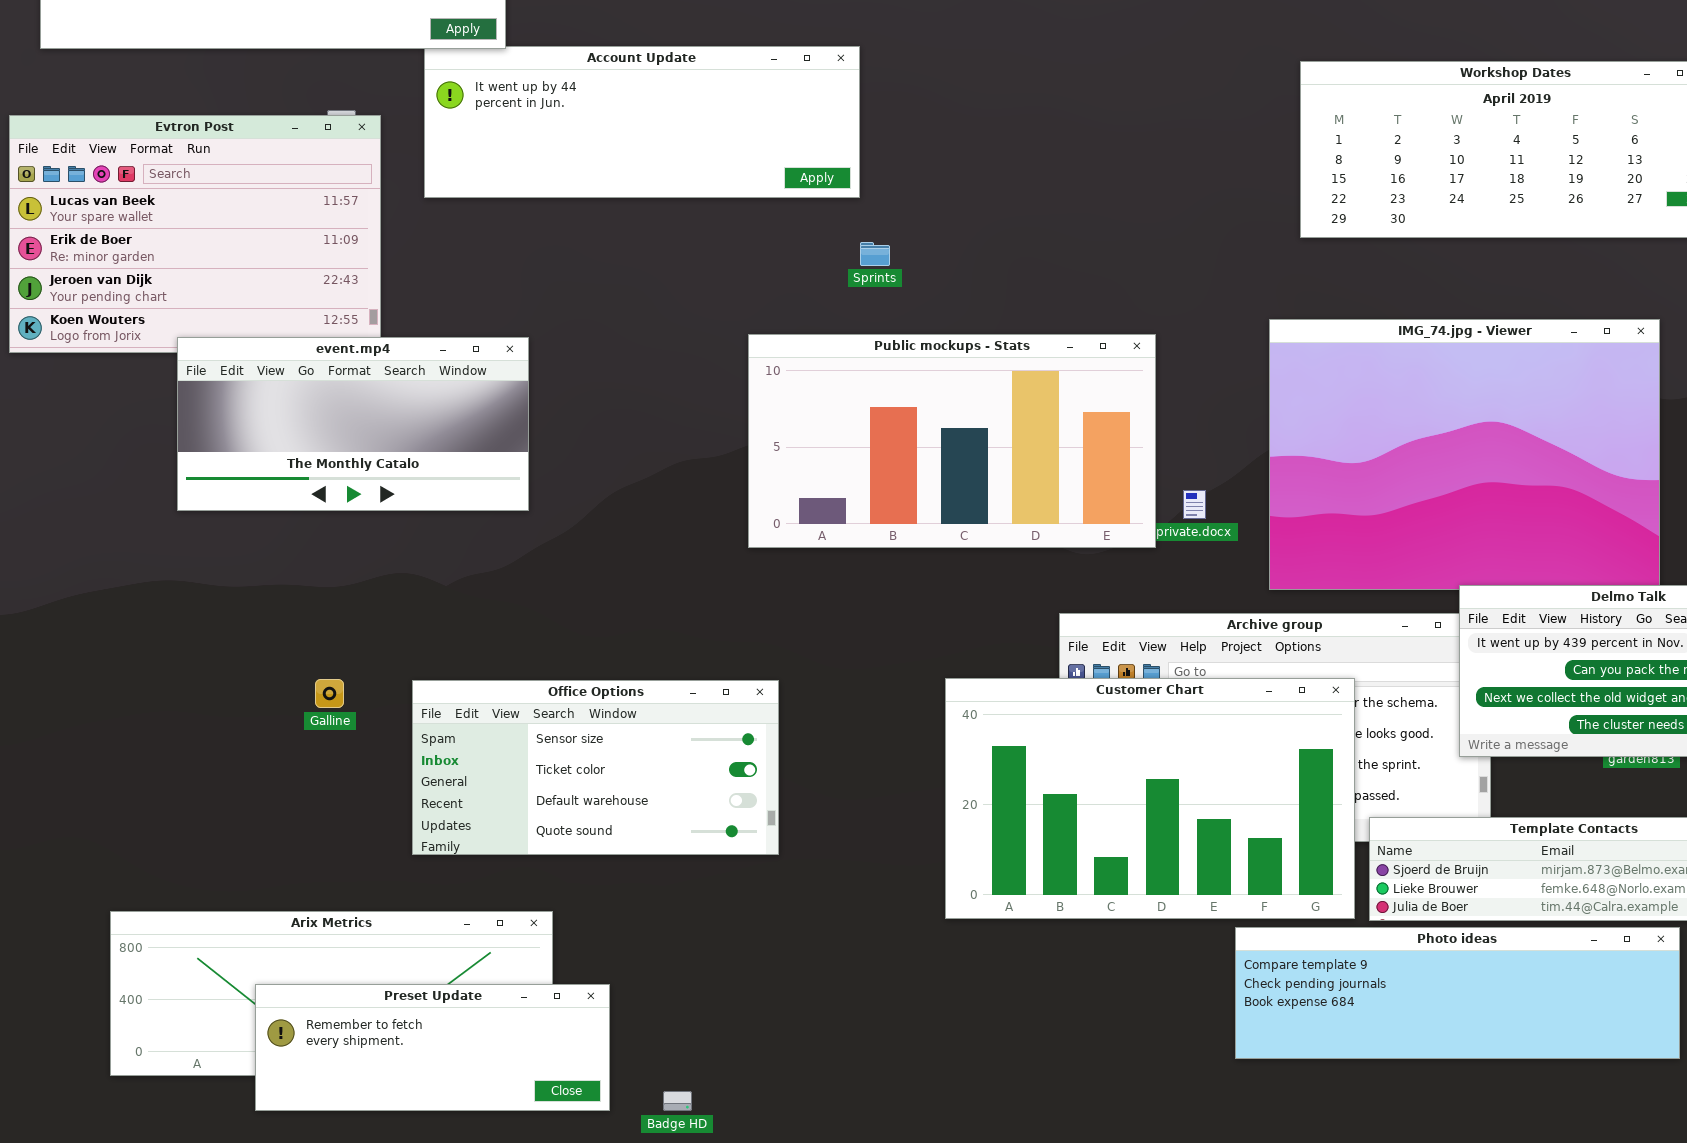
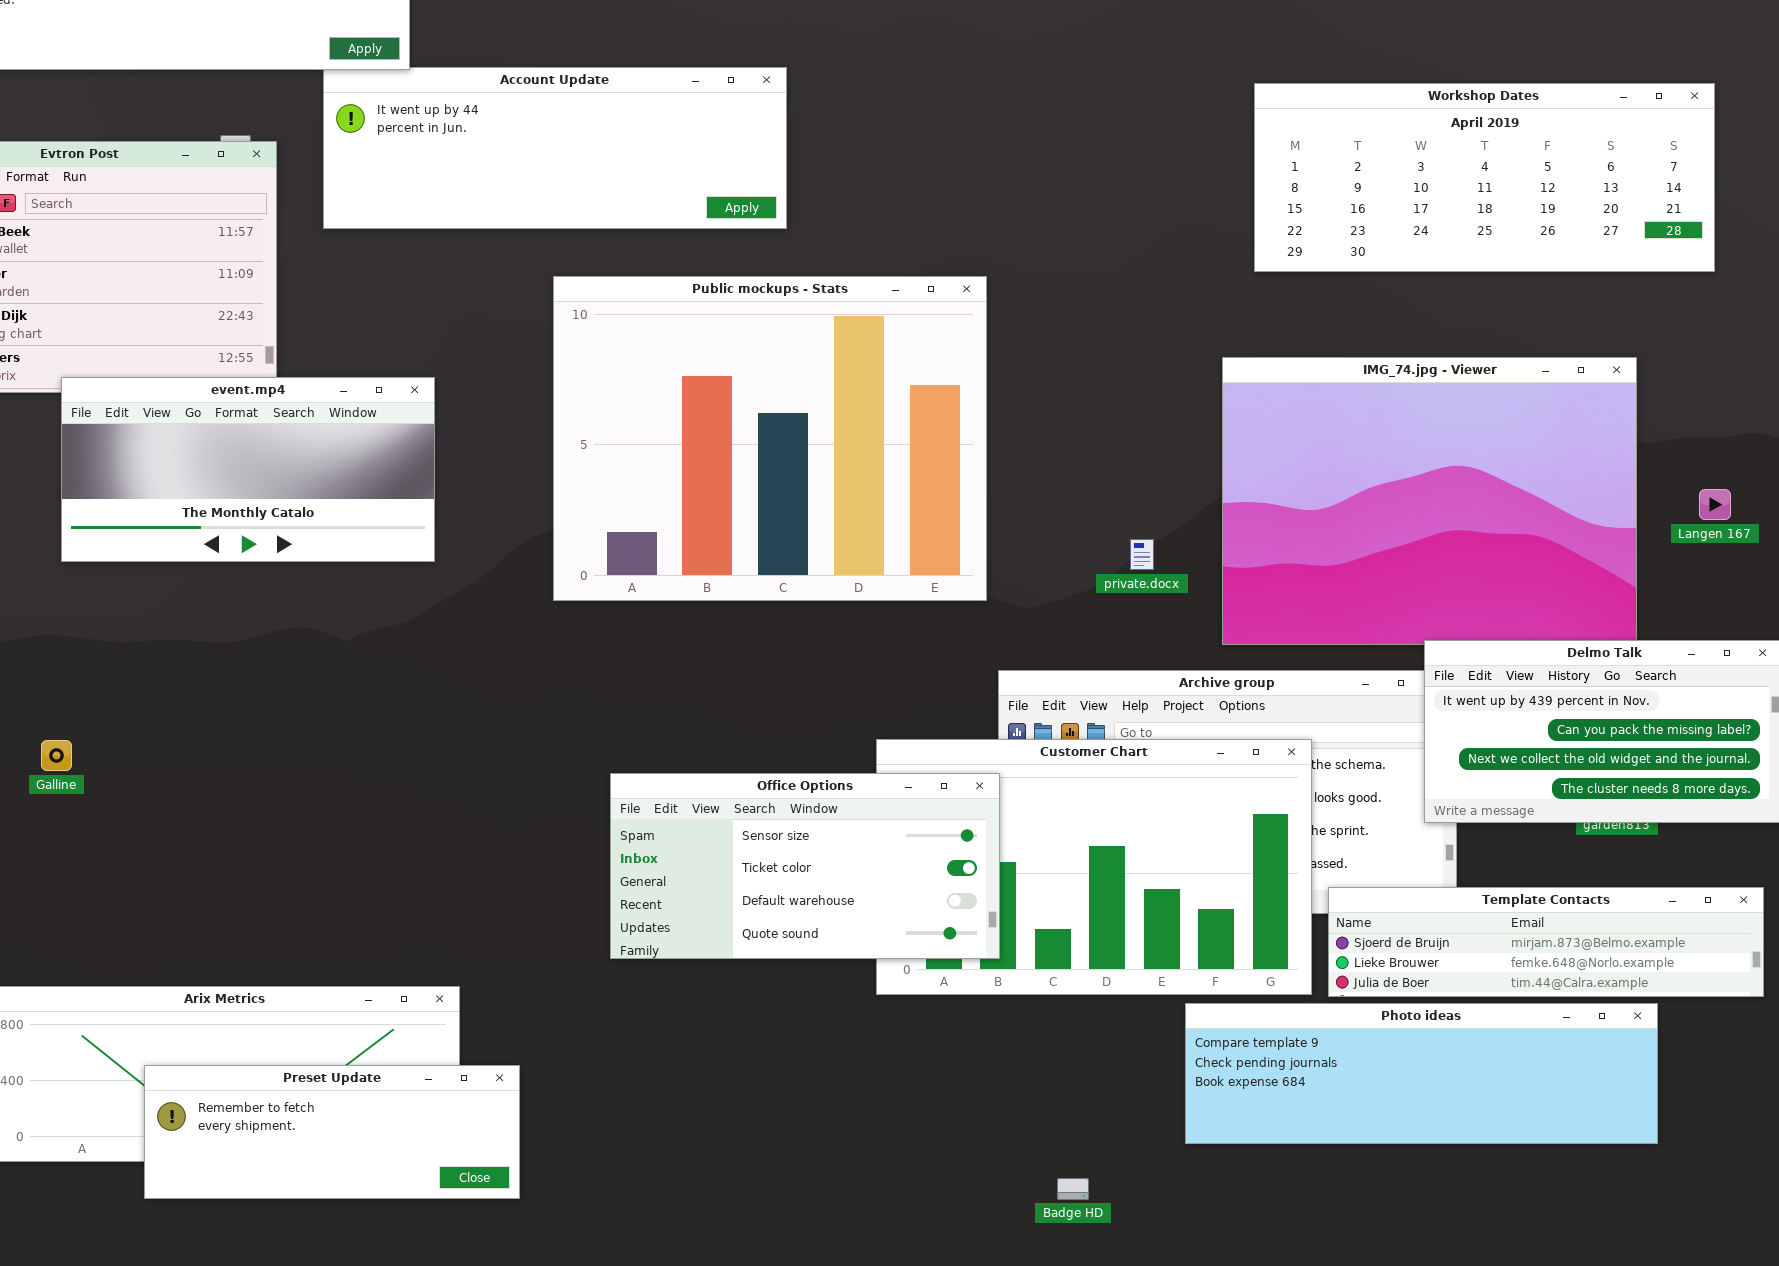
Public mockups - Stats: [748,334,1156,548] -> [553,276,987,601], moved, resized
Galline: [315,679,344,708] -> [41,740,72,771], moved
Office Options: [412,680,779,855] -> [610,773,1000,959], moved
Badge HD: [663,1091,692,1111] -> [1057,1178,1089,1200], moved

